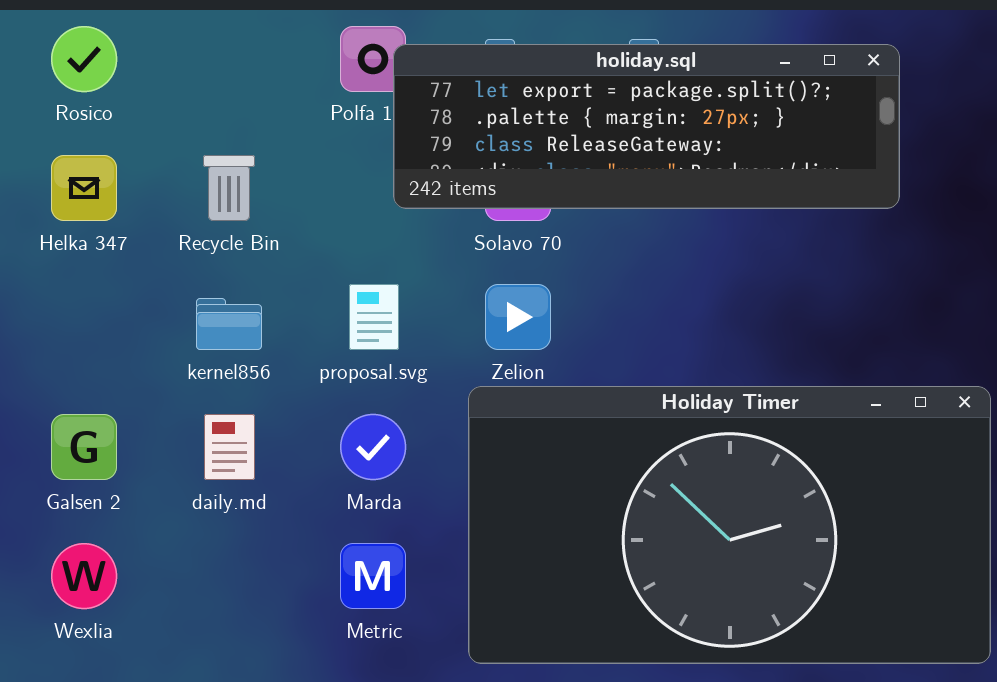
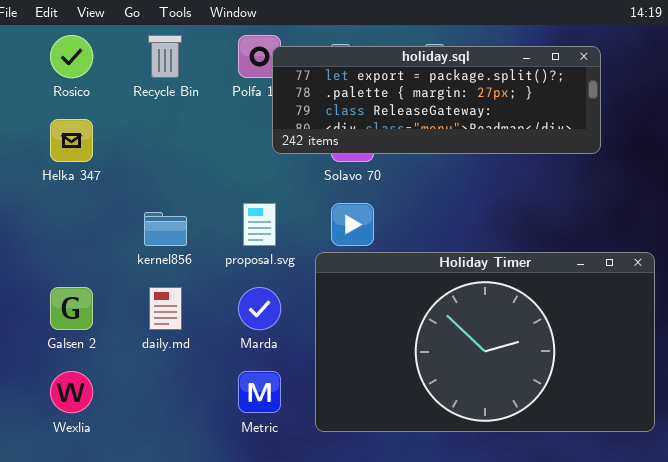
Recycle Bin: [203,155,255,221] -> [148,35,182,78], moved
Holiday Timer: [468,386,991,664] -> [315,252,655,432], moved

